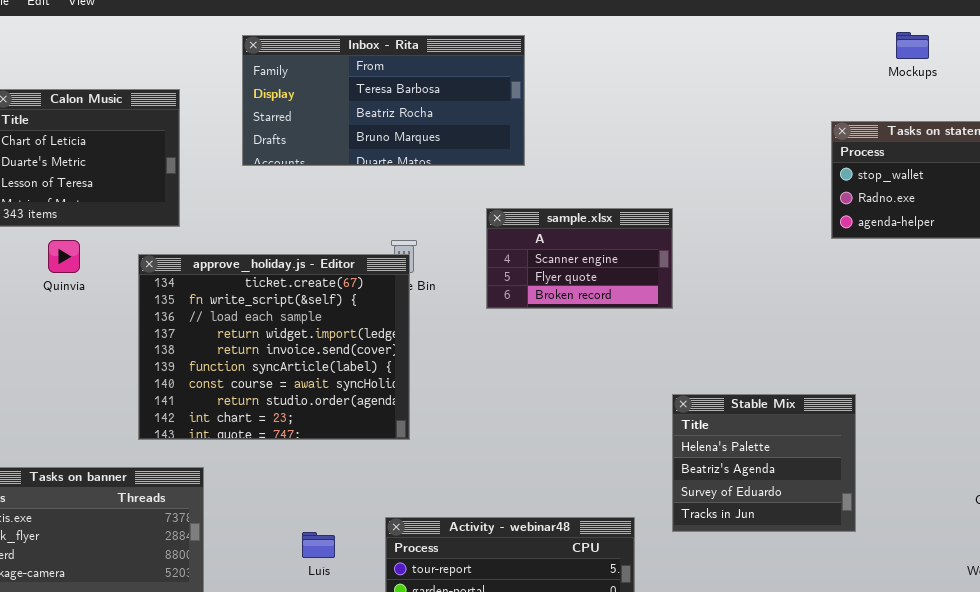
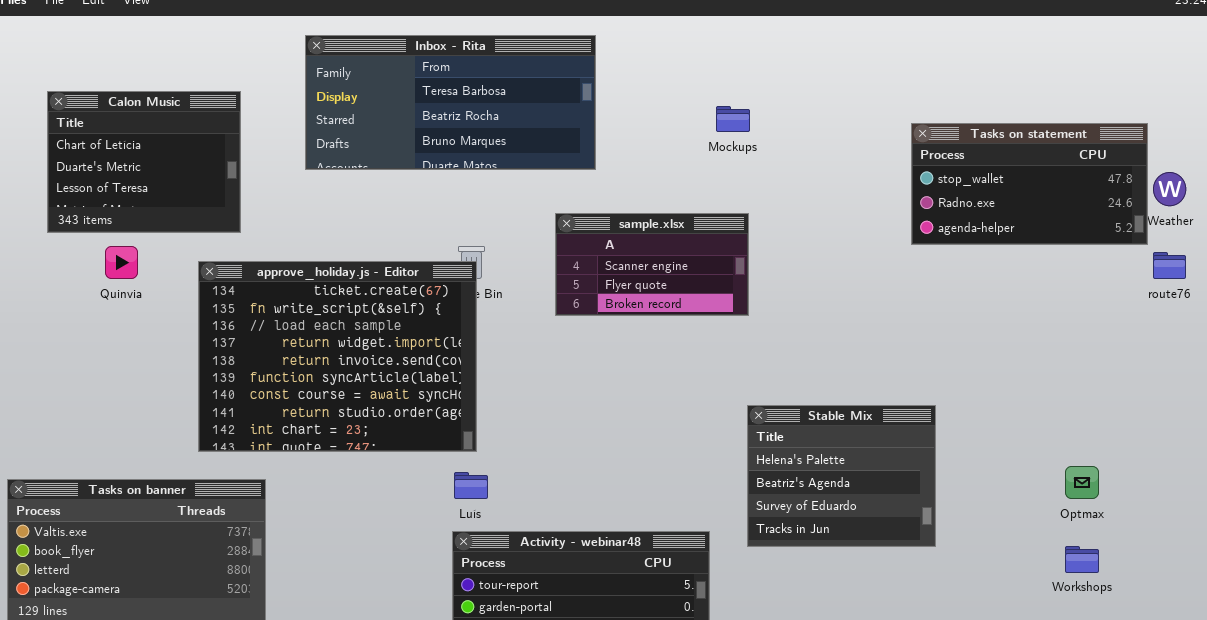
Mockups: [896,32,929,59] -> [716,106,750,132], moved
Luís: [302,532,335,558] -> [454,472,488,499], moved

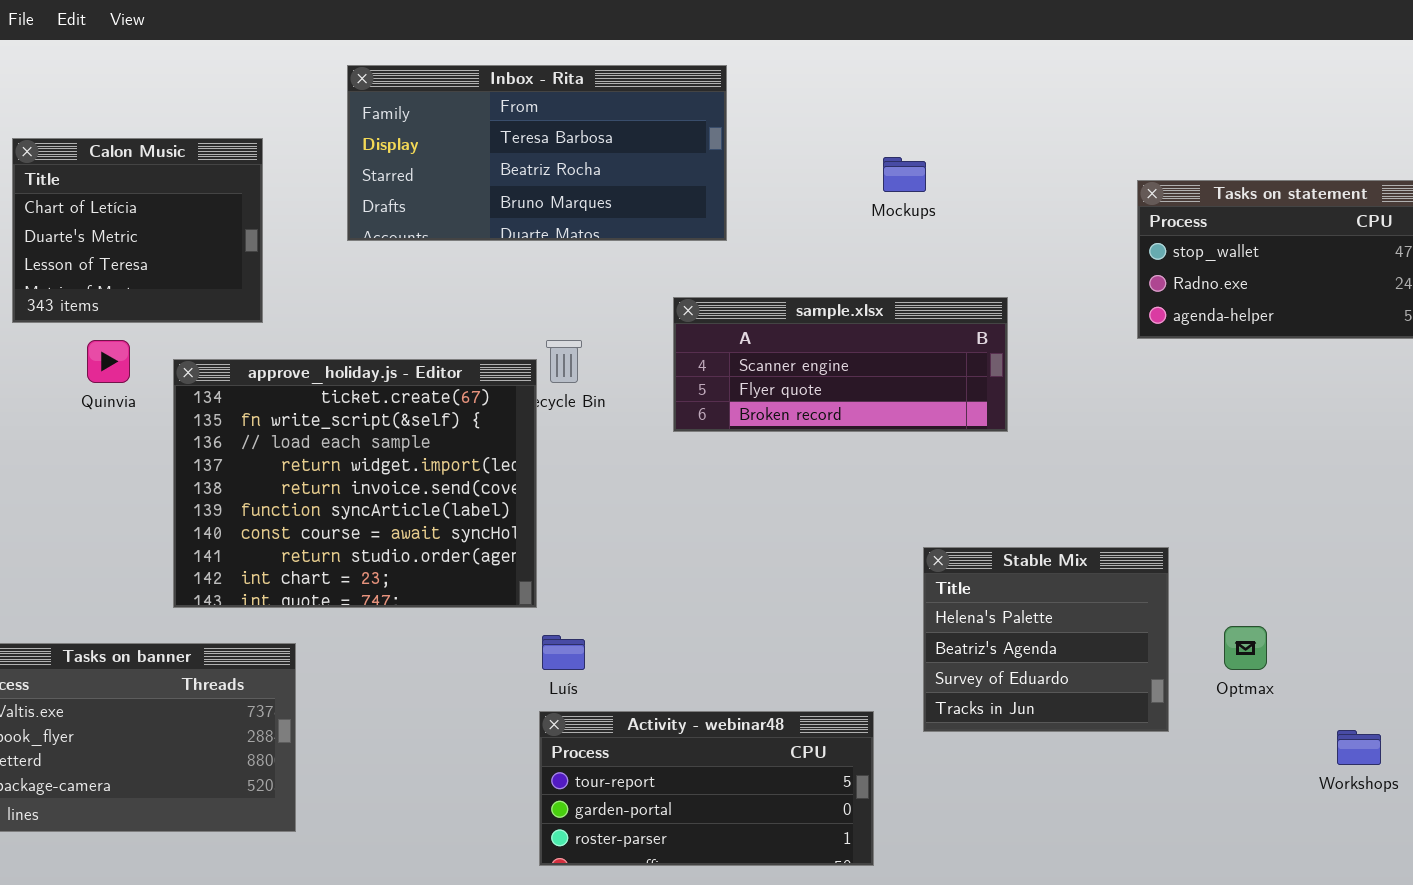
sample.xlsx: [555,213,749,316] -> [673,297,1008,432], resized
approve_holiday.js - Editor: [198,261,477,452] -> [173,359,537,608], moved
Optmax: [1065,466,1099,499] -> [1224,626,1267,670], moved

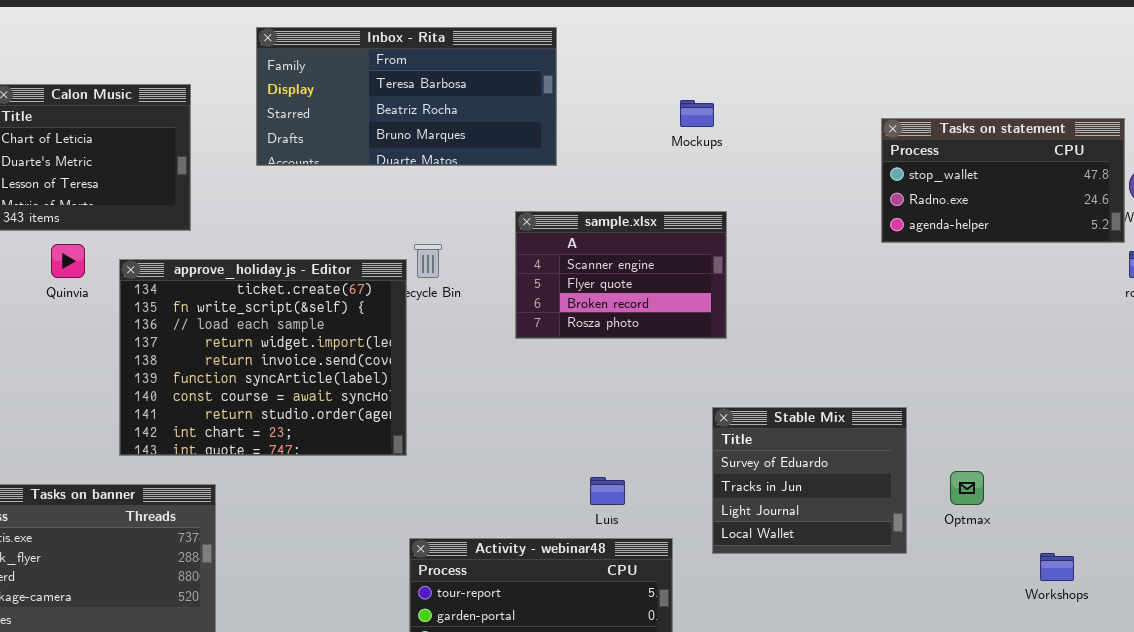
sample.xlsx: [673,297,1008,432] -> [515,211,727,339], resized
Stable Mix: [923,547,1169,732] -> [712,407,907,554], scrolled down 2 rows
Luís: [542,635,585,670] -> [590,477,625,505], moved

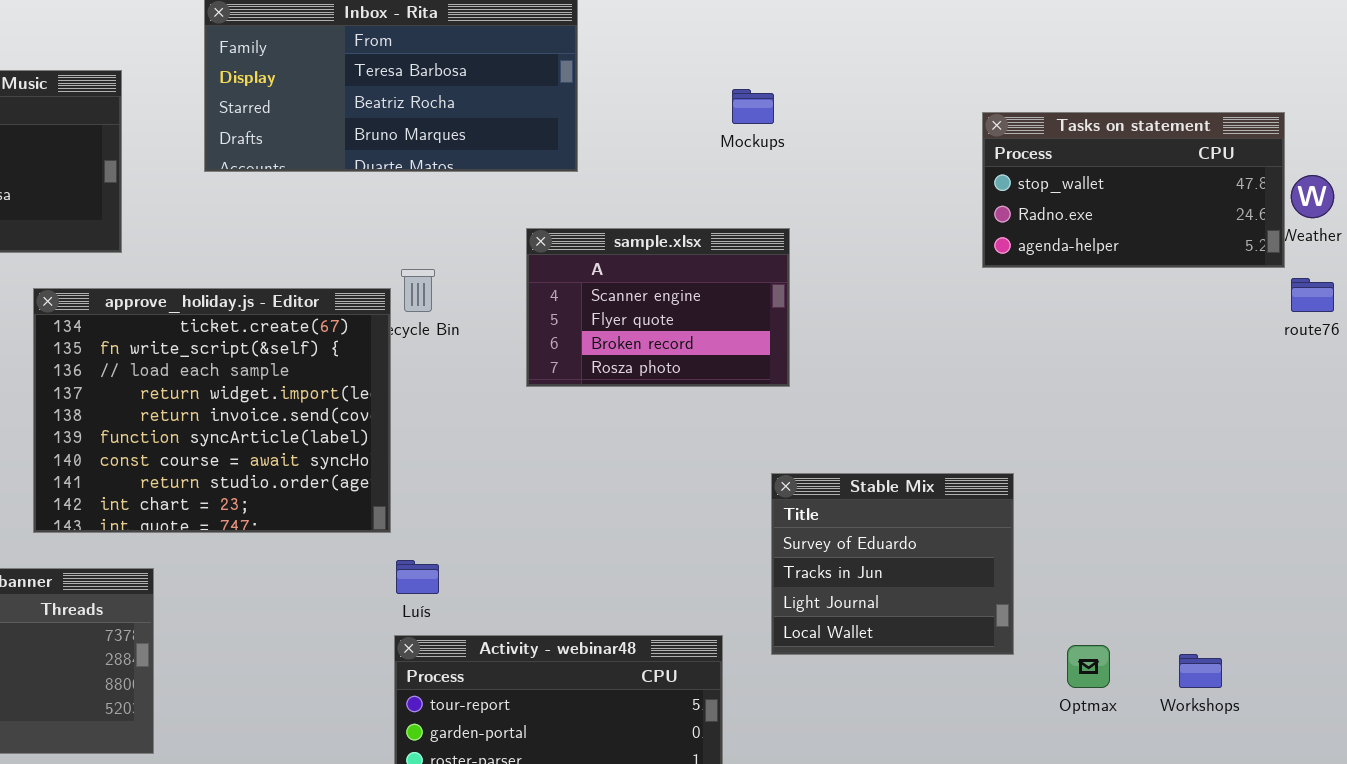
Optmax: [950,471,984,505] -> [1067,645,1110,688], moved
Luís: [590,477,625,505] -> [396,560,439,594], moved

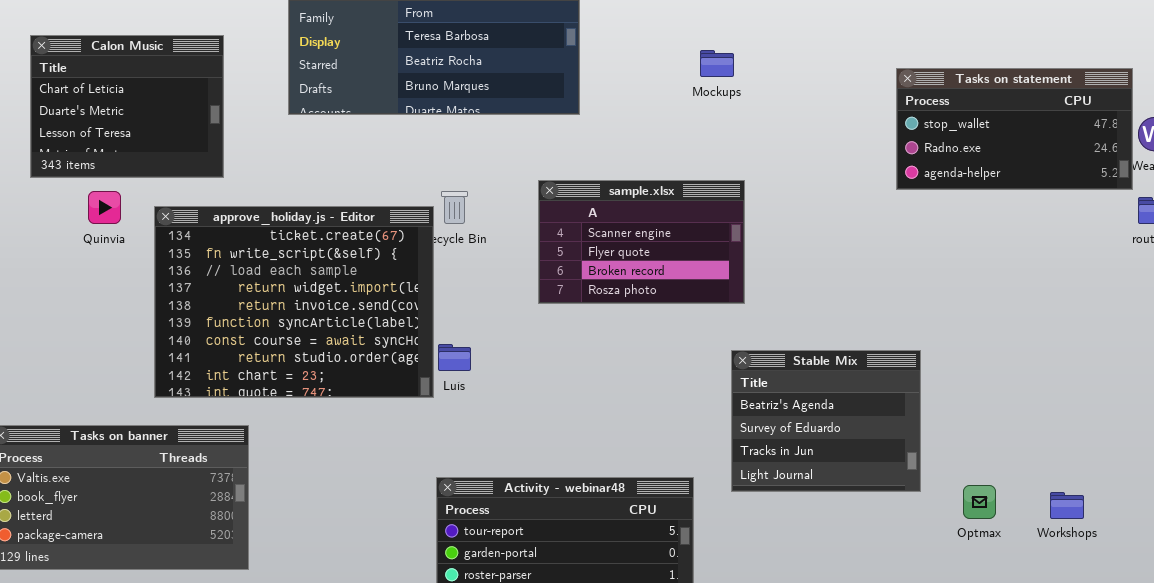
sample.xlsx: [526,228,790,387] -> [538,180,745,304], moved
Stable Mix: [771,473,1014,655] -> [731,350,921,492], scrolled up 1 row
Luís: [396,560,439,594] -> [438,344,471,371], moved

